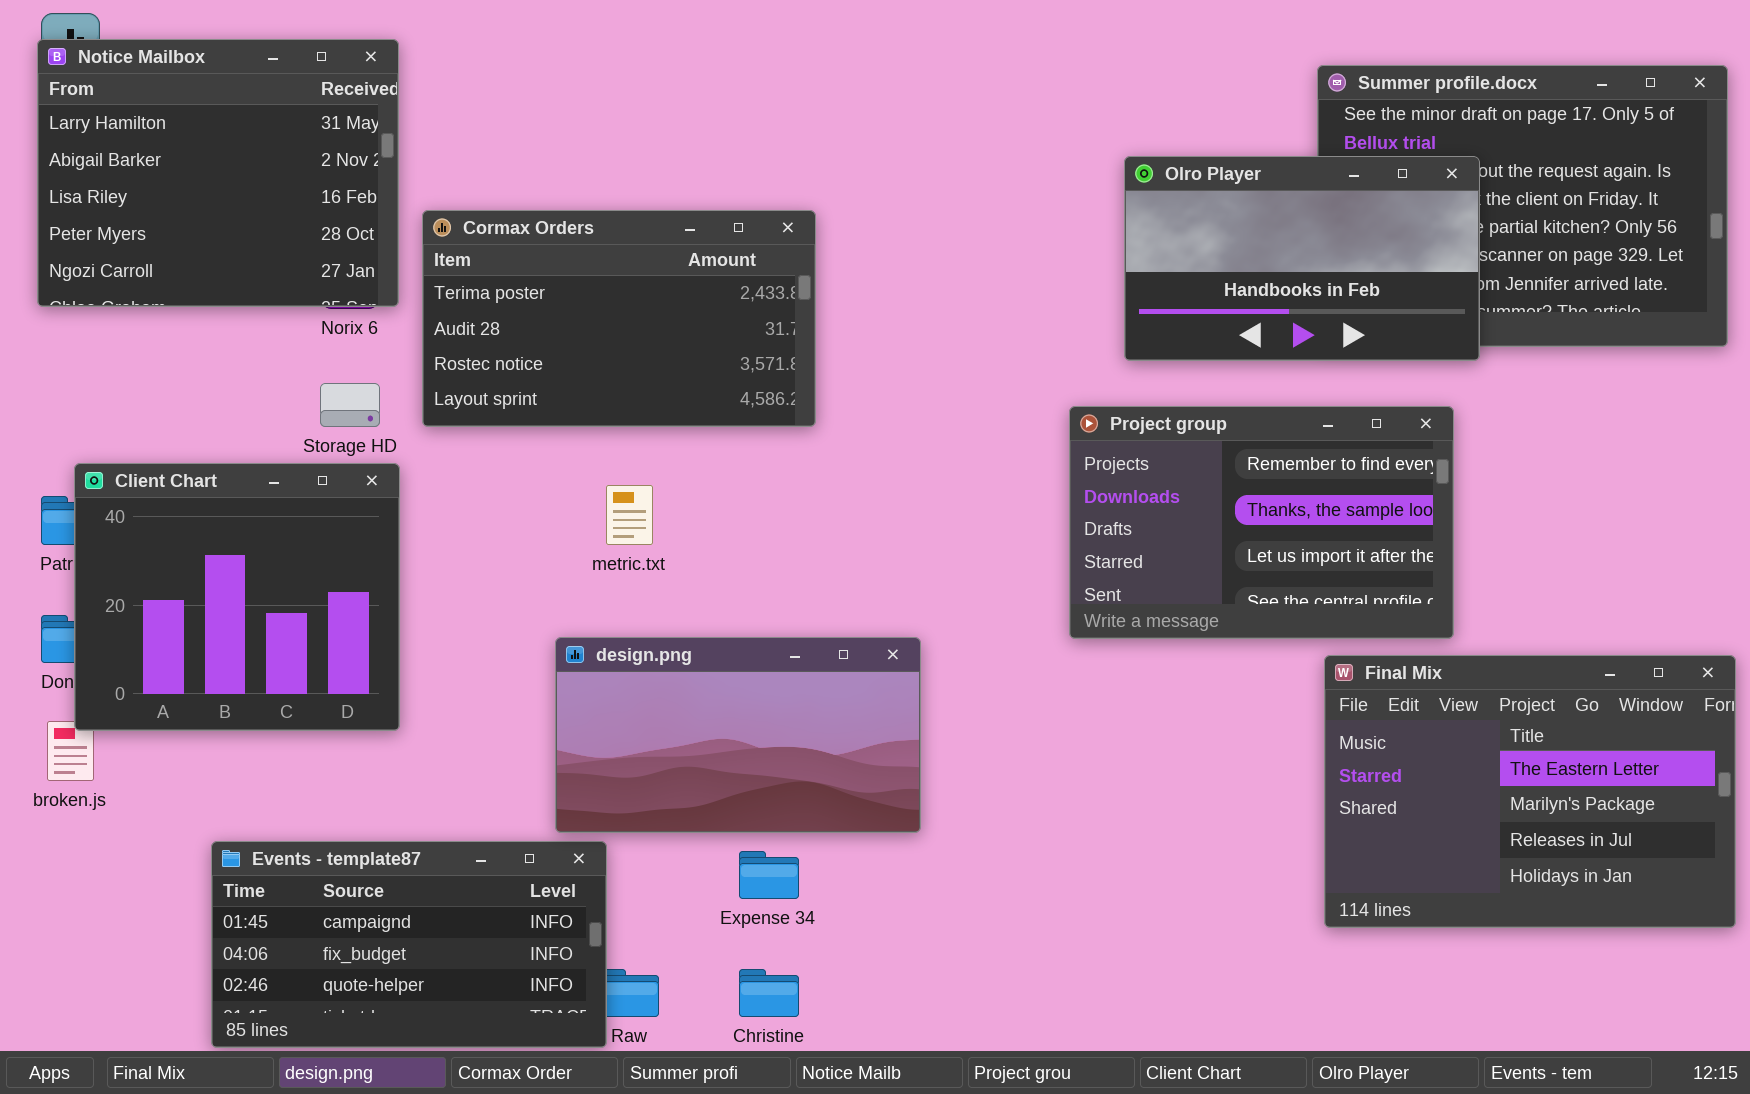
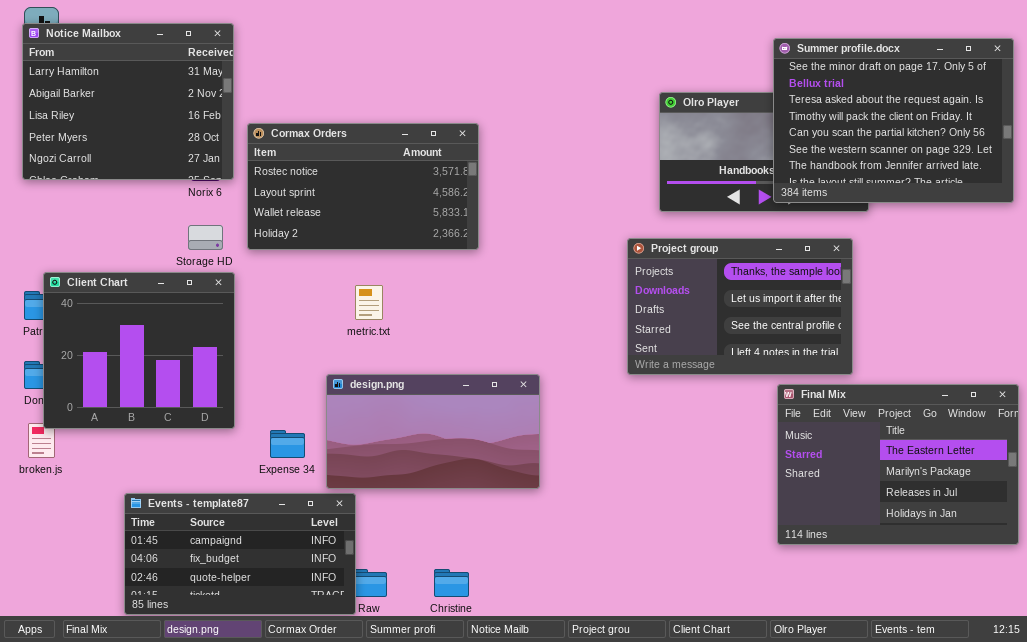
Summer profile.docx: [1317,65,1728,347] -> [773,38,1014,203], raised
Cormax Orders: [422,210,816,427] -> [247,123,479,250], scrolled down 2 rows
Project group: [1069,406,1454,639] -> [627,238,853,375], scrolled down 1 row
Expense 34: [739,851,799,899] -> [270,430,305,458], moved

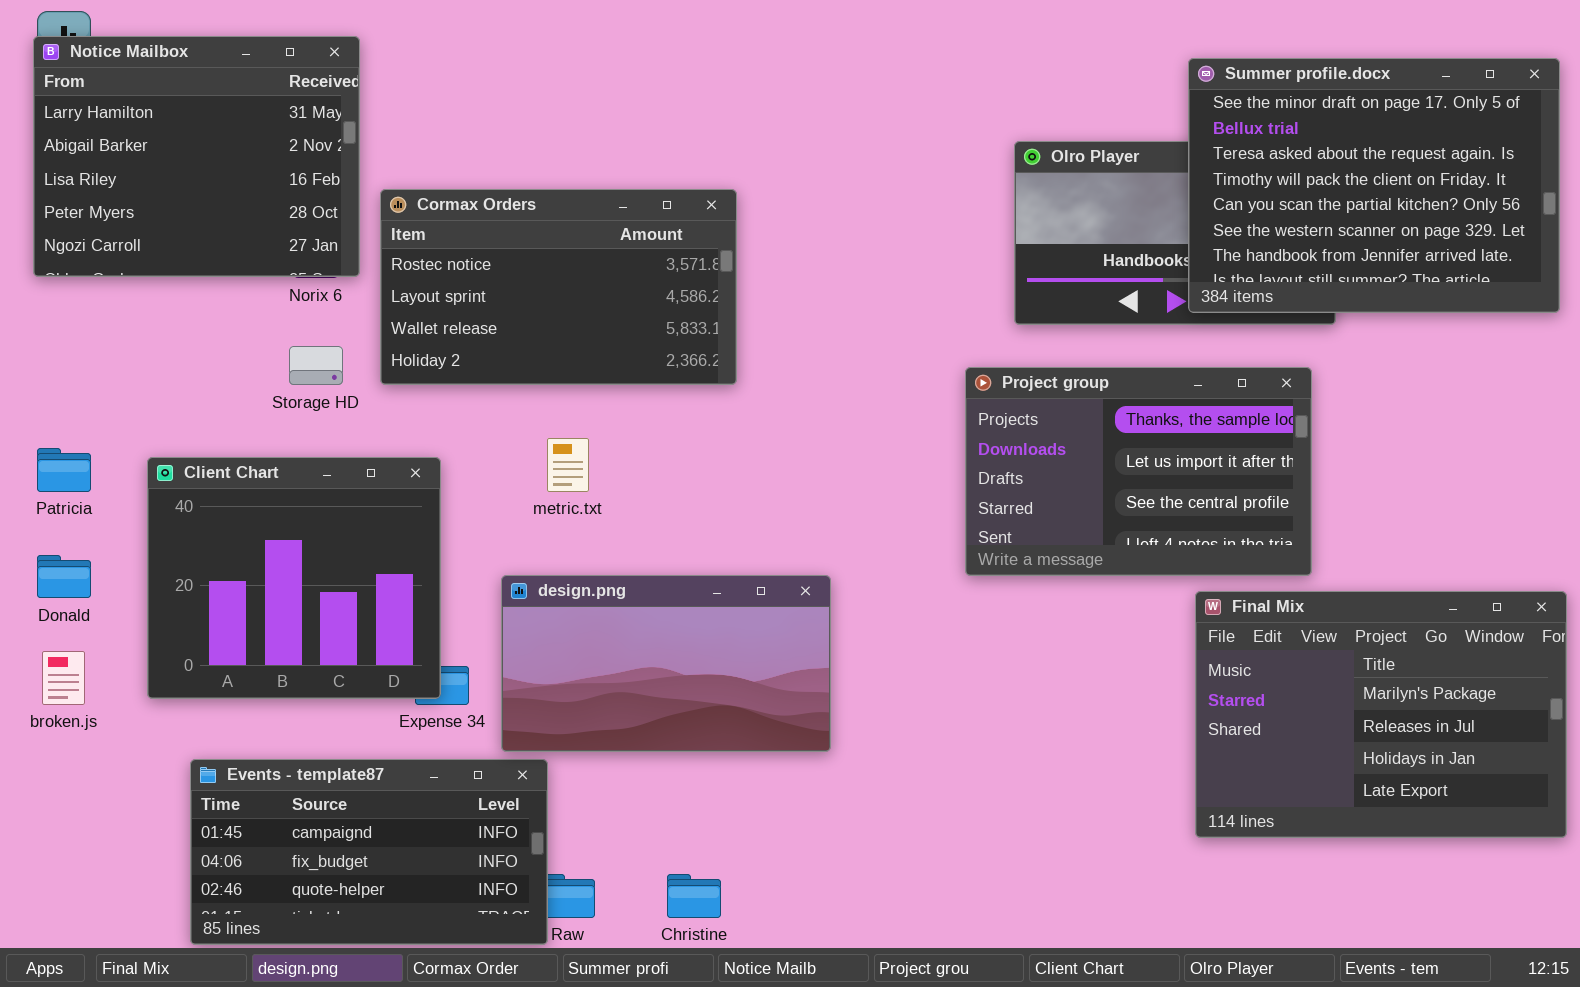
Client Chart: [43,272,235,429] -> [147,457,441,699], moved
Final Mix: [777,384,1019,545] -> [1195,591,1567,838], scrolled down 1 row

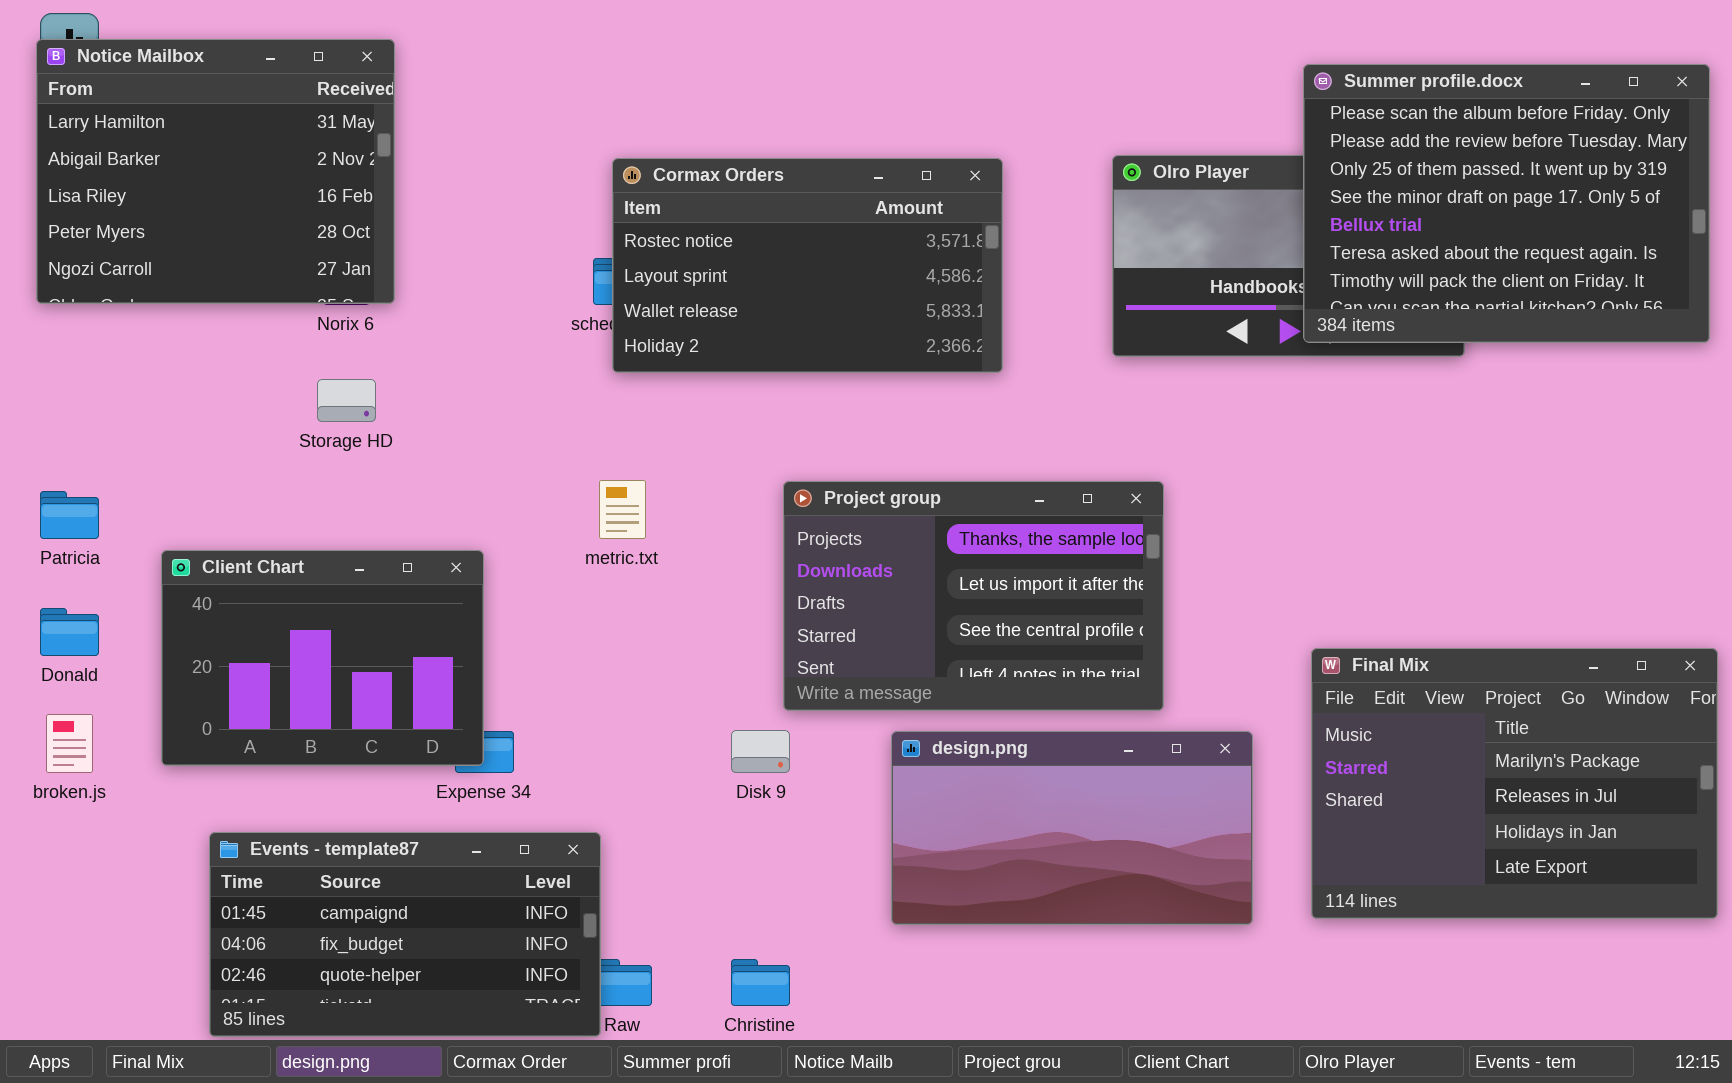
Summer profile.docx: [1188,58,1560,313] -> [1303,64,1710,343], scrolled up 3 rows
Cormax Orders: [380,189,737,385] -> [612,158,1003,373], moved
Project group: [965,367,1312,576] -> [783,481,1164,711], moved
Client Chart: [147,457,441,699] -> [161,550,484,766], resized
design.png: [501,575,831,752] -> [891,731,1253,925], moved

